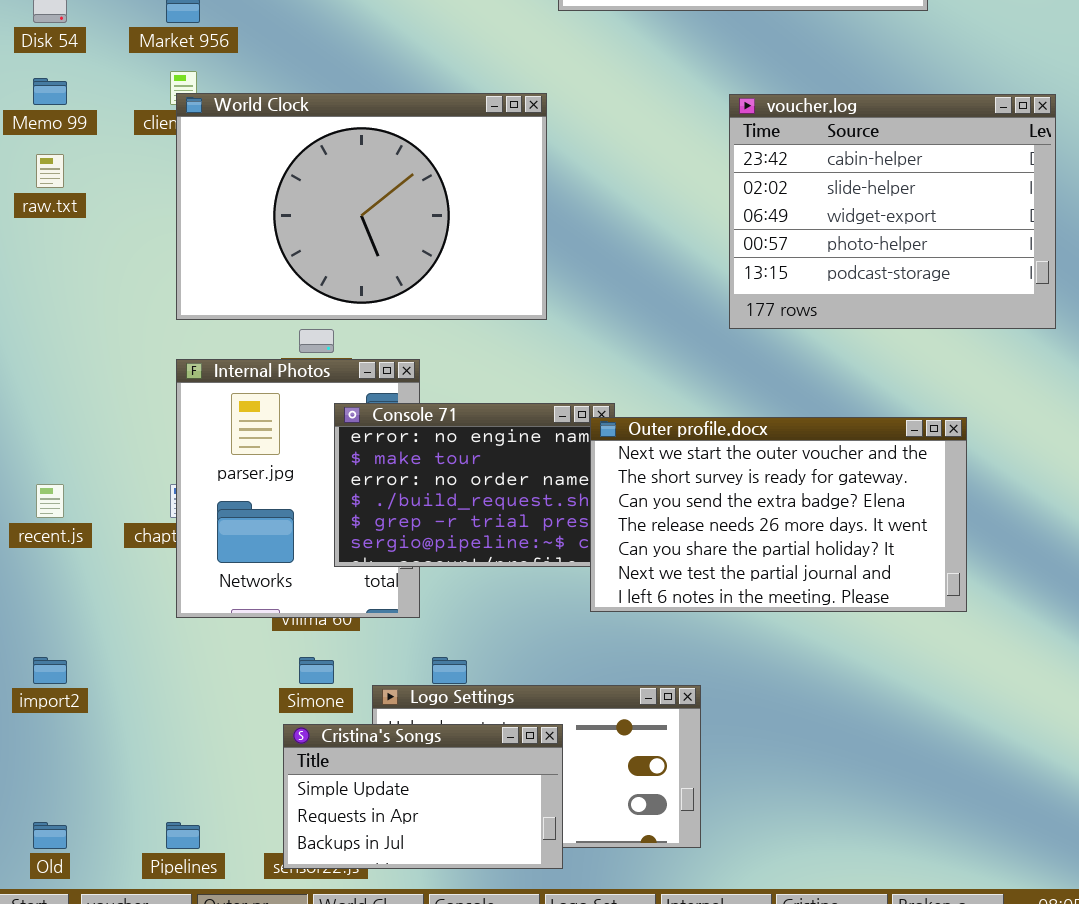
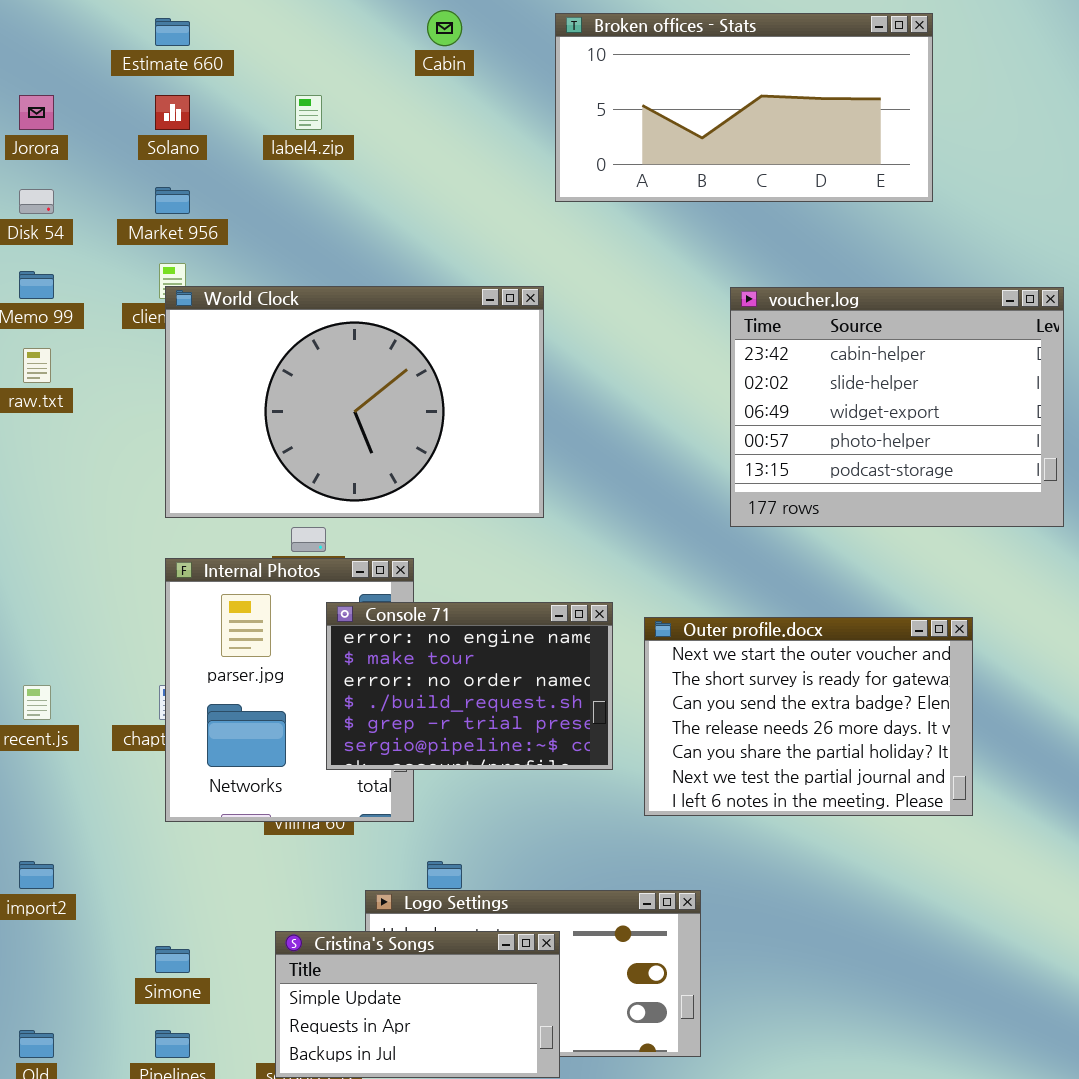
Outer profile.docx: [590,417,967,612] -> [644,617,973,816], resized
Simone: [299,657,334,684] -> [155,946,190,973], moved

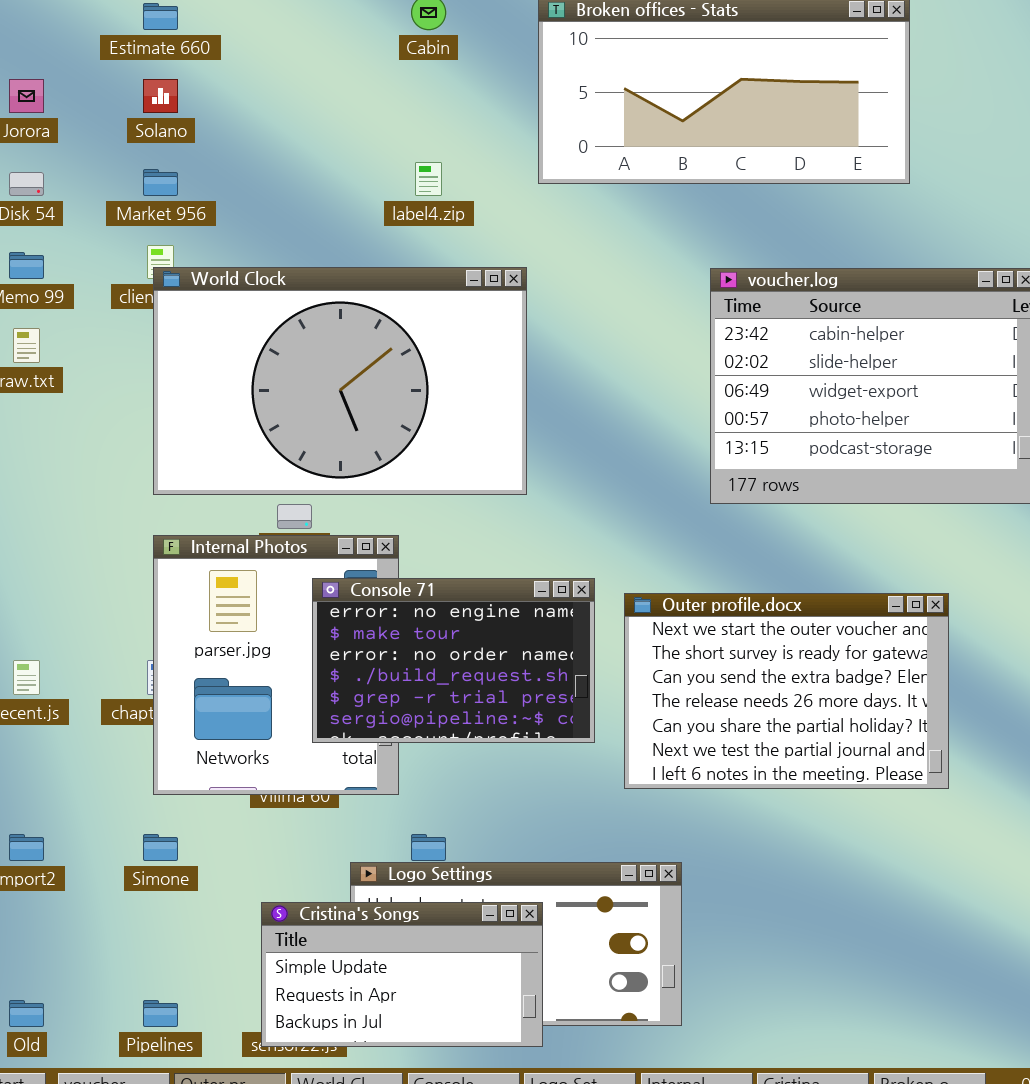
label4.zip: [295,95,322,130] -> [415,162,442,196], moved
Simone: [155,946,190,973] -> [143,834,178,861], moved

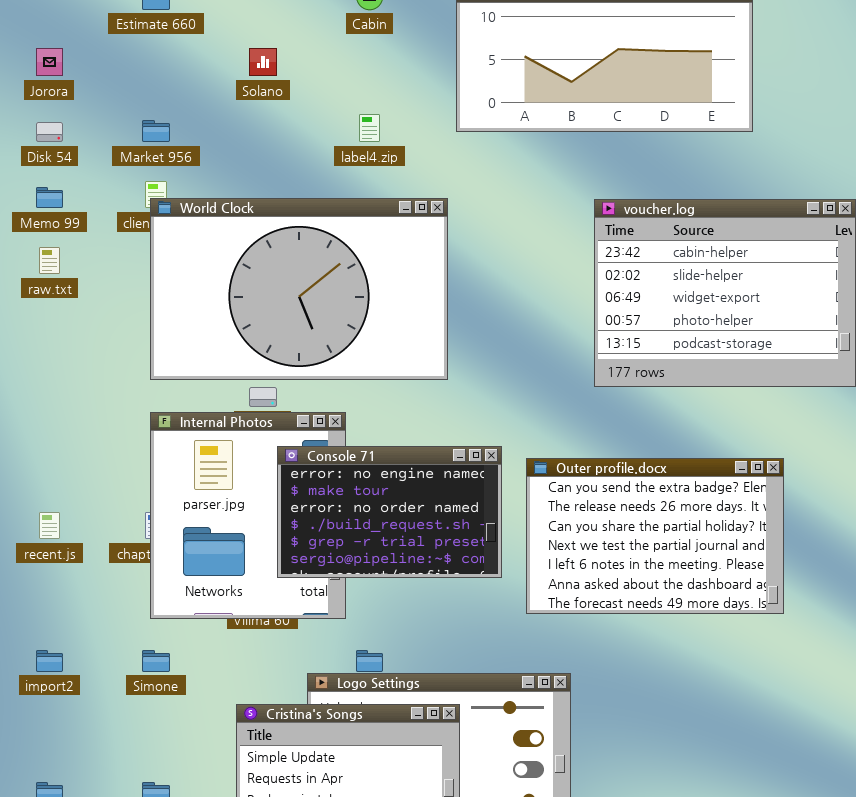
Solano: [143,79,178,113] -> [249,48,277,76], moved
Outer profile.docx: [624,593,949,789] -> [526,458,784,614], scrolled down 2 rows

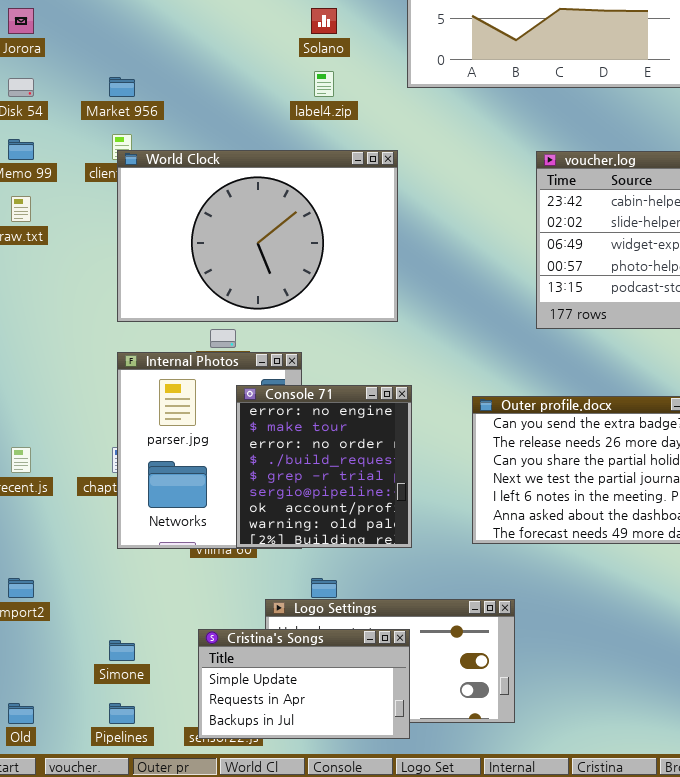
Solano: [249,48,277,76] -> [311,8,337,34], moved
Console 71: [277,446,502,578] -> [236,385,412,548], resized
Simone: [142,650,170,672] -> [109,640,135,661], moved

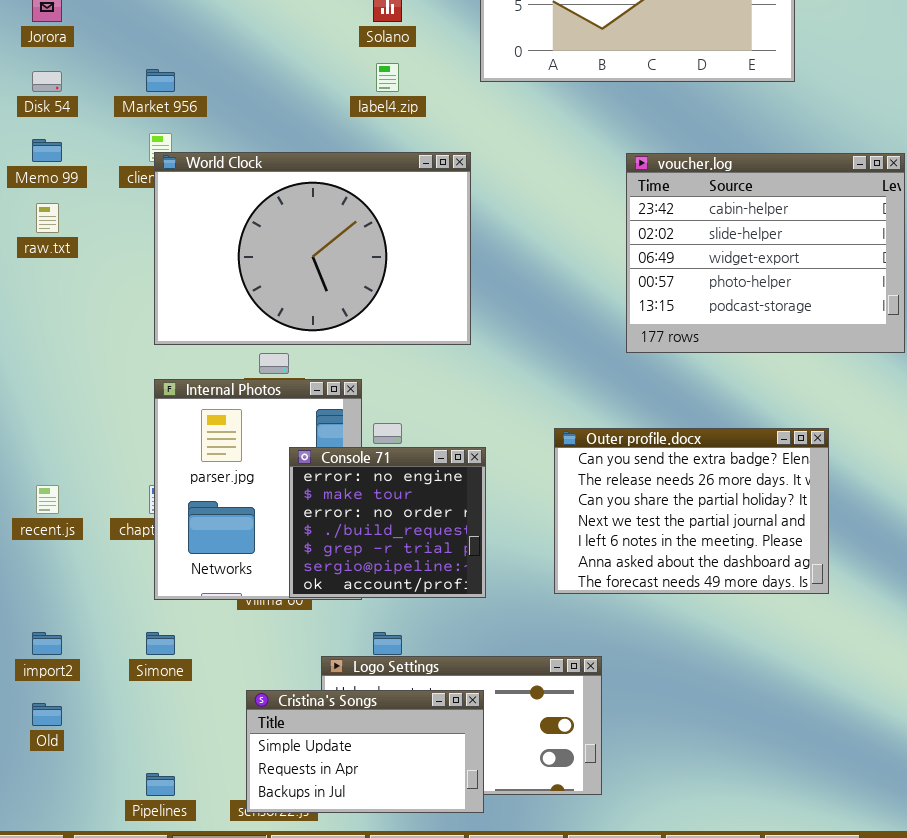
Console 71: [236,385,412,548] -> [289,447,486,598], resized
Simone: [109,640,135,661] -> [146,632,175,655], moved
Old: [8,703,34,724] -> [32,703,62,726], moved

